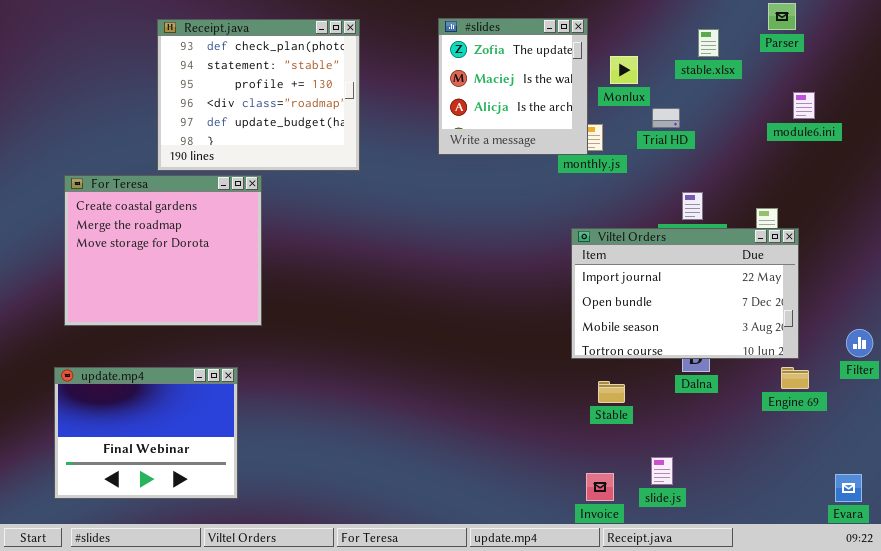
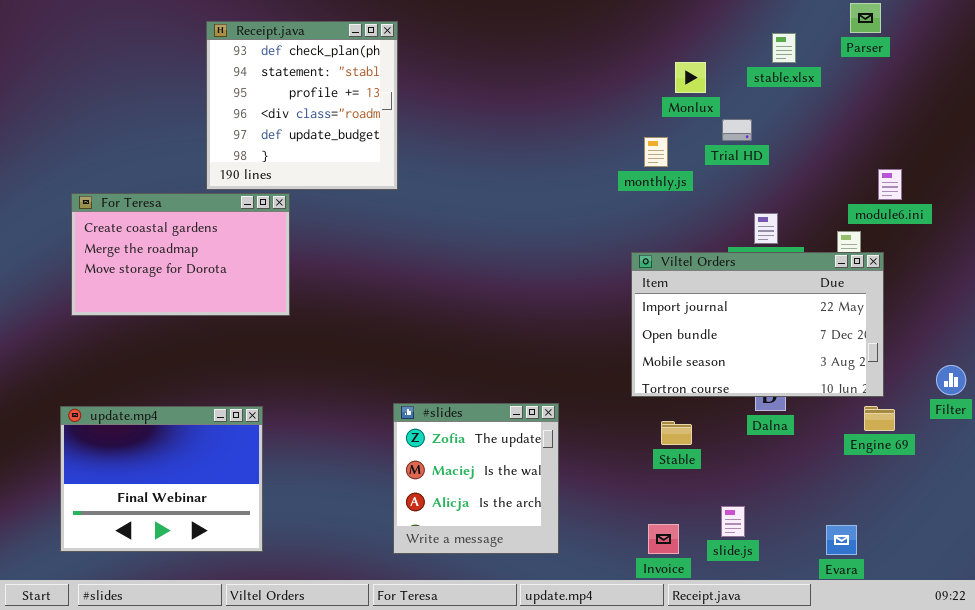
#slides: [438,18,588,155] -> [393,403,559,554], moved
Receipt.java: [157,19,360,171] -> [206,21,398,190], resized
module6.ini: [793,92,815,119] -> [878,169,902,200], moved
For Teresa: [64,175,262,326] -> [71,193,290,316], resized
Evara: [835,474,862,502] -> [826,525,857,555], moved

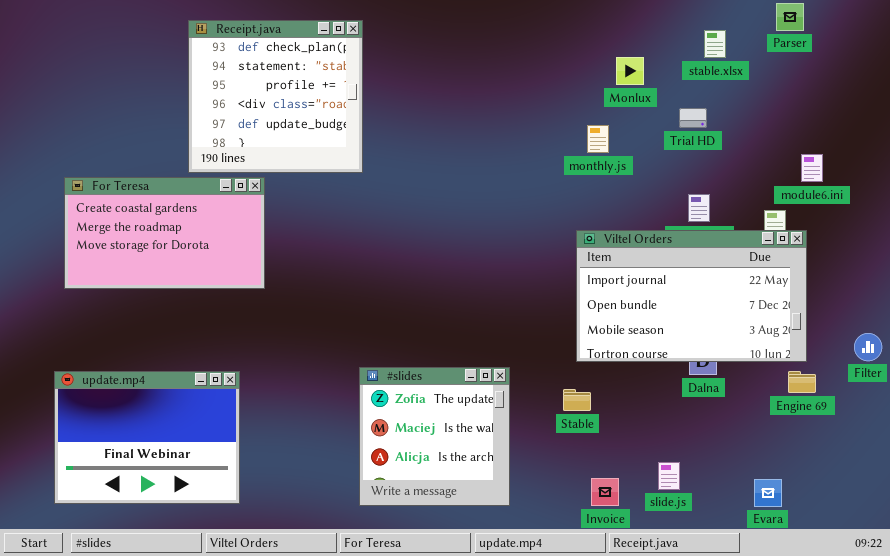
Trial HD: [722,119,752,141] -> [679,108,707,128], moved
Stable: [661,421,692,445] -> [563,389,591,411], moved

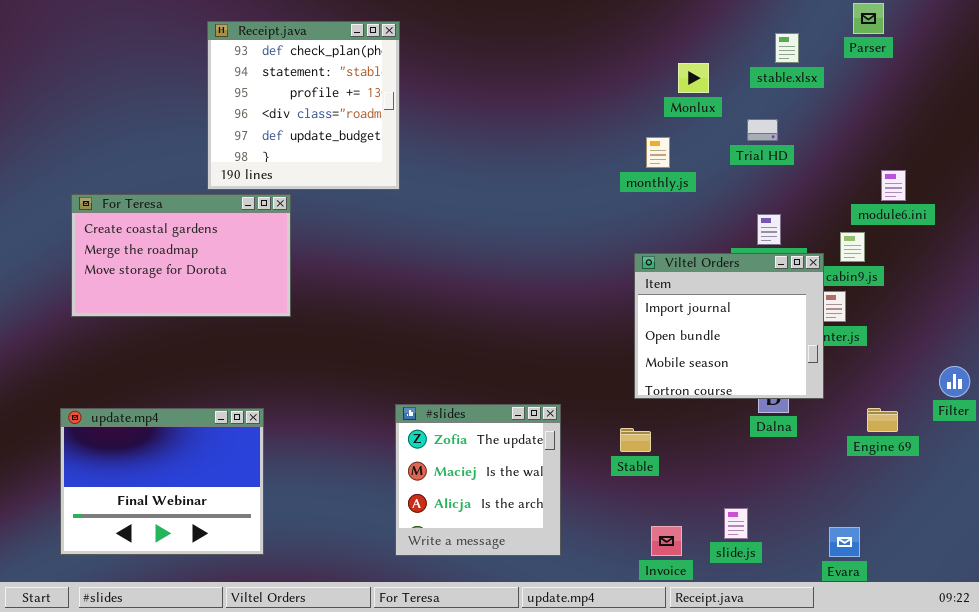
Viltel Orders: [576,230,807,362] -> [634,253,824,399], resized

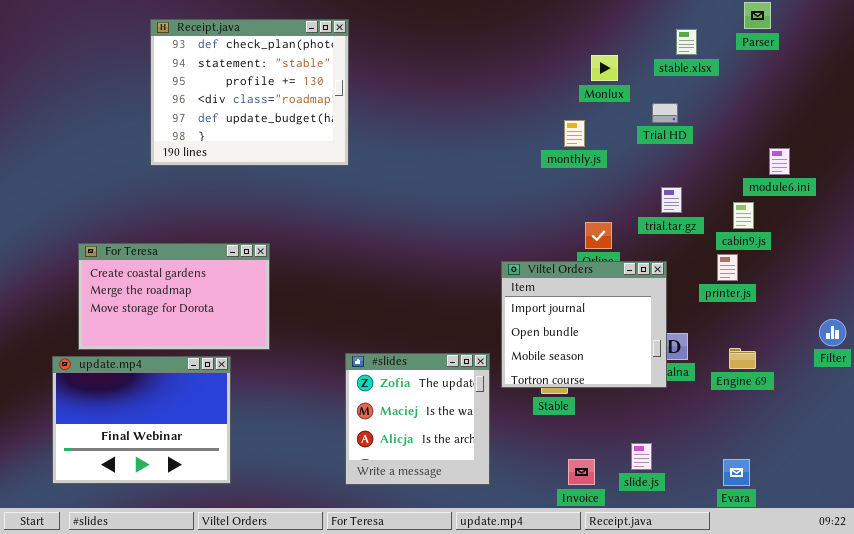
Receipt.java: [207,21,400,190] -> [150,19,349,166], resized
For Teresa: [71,194,291,317] -> [78,243,270,350], moved
Viltel Orders: [634,253,824,399] -> [501,261,667,388], moved
Engine 69: [867,408,898,432] -> [729,348,756,369], moved

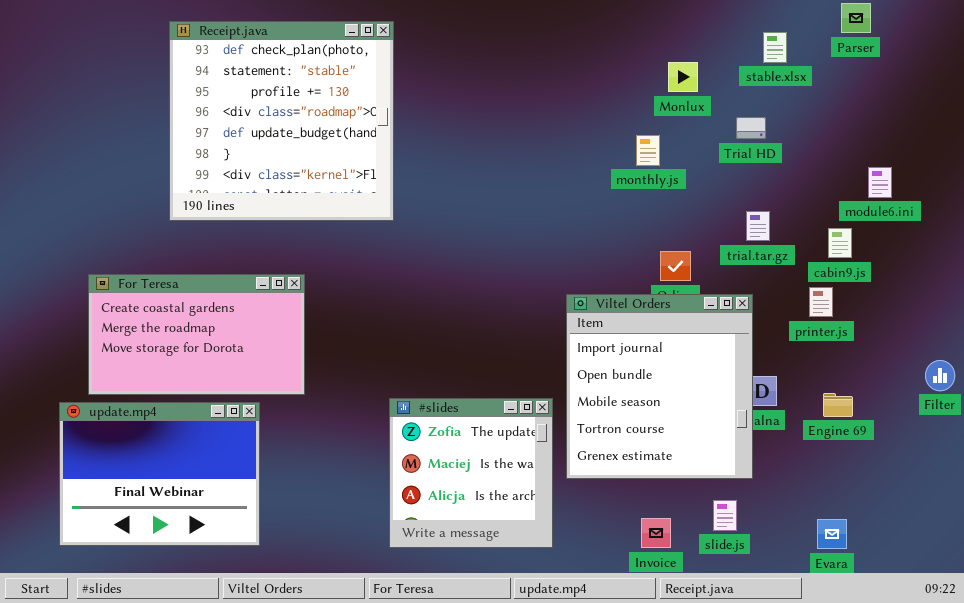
Receipt.java: [150,19,349,166] -> [169,21,394,221], resized
Viltel Orders: [501,261,667,388] -> [566,294,753,479], resized

